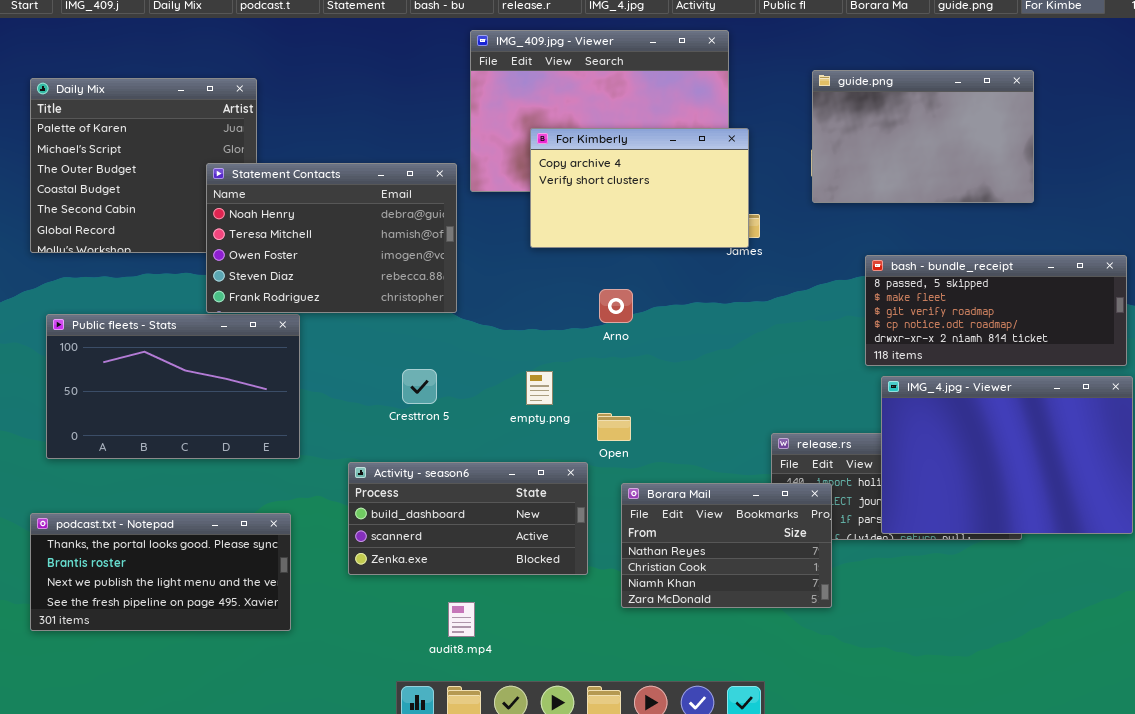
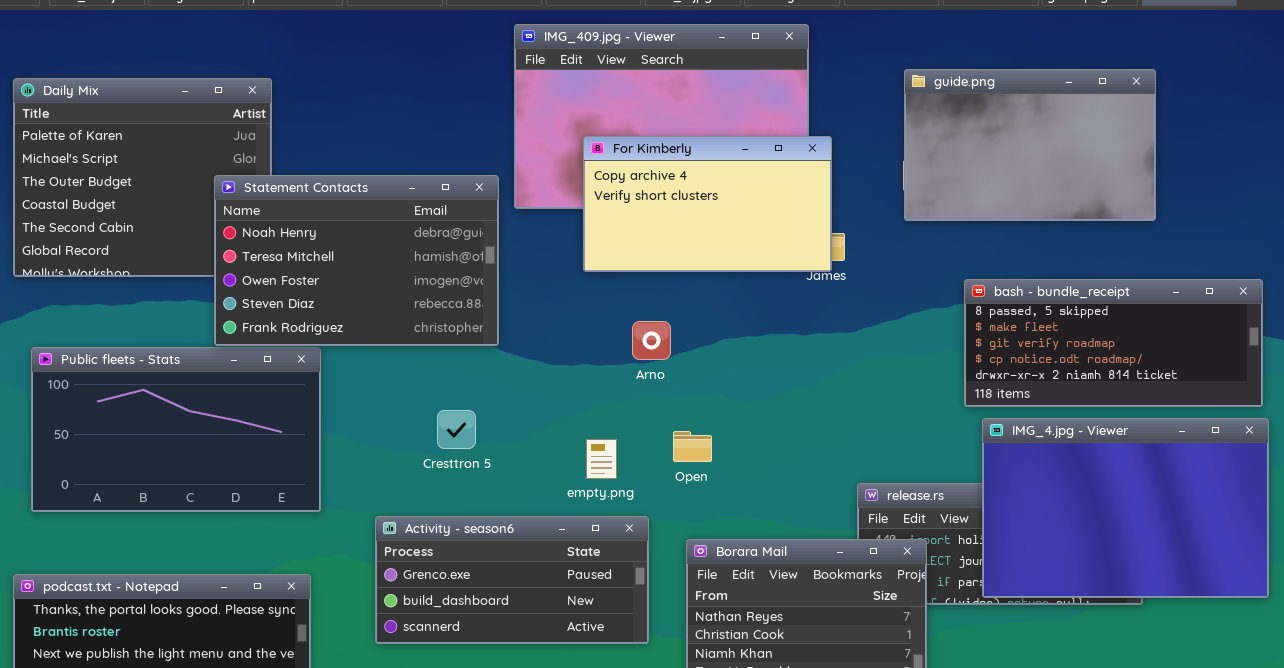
Arno: [599,289,633,323] -> [632,321,671,360], moved
empty.png: [526,371,553,405] -> [586,439,617,479], moved
Open: [597,413,631,441] -> [673,431,712,462], moved
Activity - season6: [348,462,588,575] -> [375,516,649,644], scrolled up 1 row

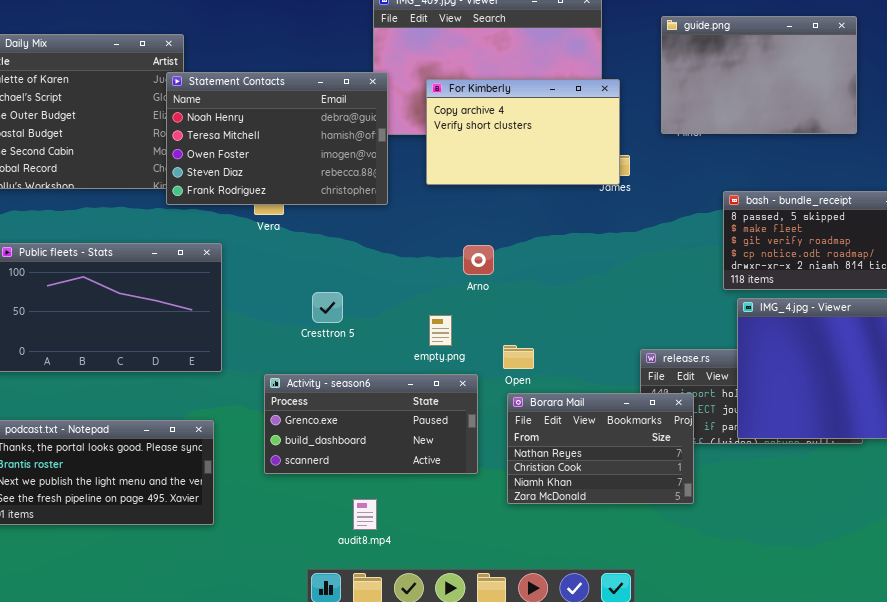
guide.png: [904,69,1156,221] -> [661,16,857,134], moved
Statement Contacts: [214,175,499,346] -> [166,72,388,205], moved
Arno: [632,321,671,360] -> [463,245,494,275], moved
Open: [673,431,712,462] -> [503,345,534,369], moved

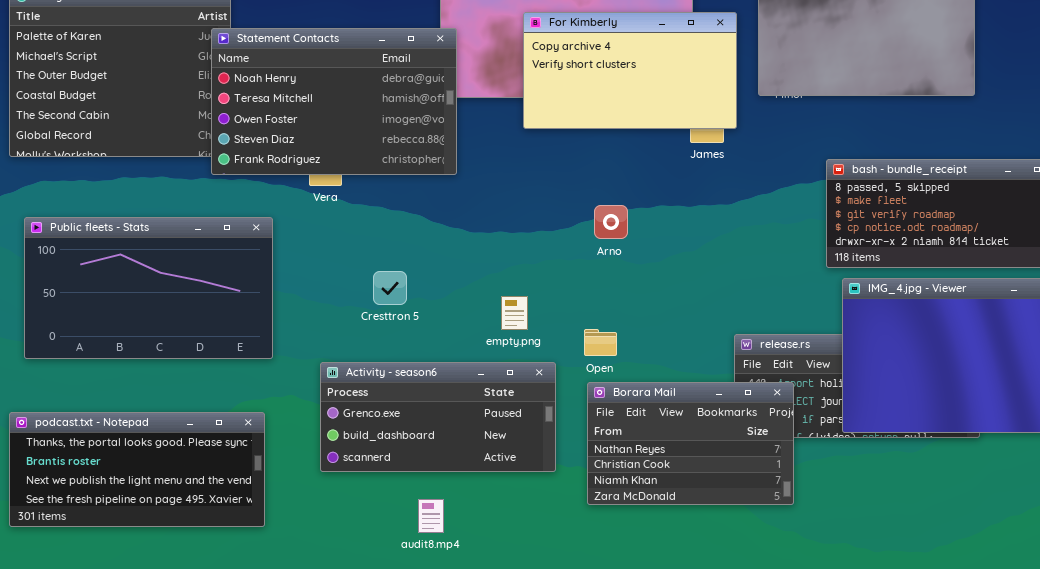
For Kimberly: [426,79,620,185] -> [523,12,737,129], moved
Arno: [463,245,494,275] -> [594,205,628,239], moved

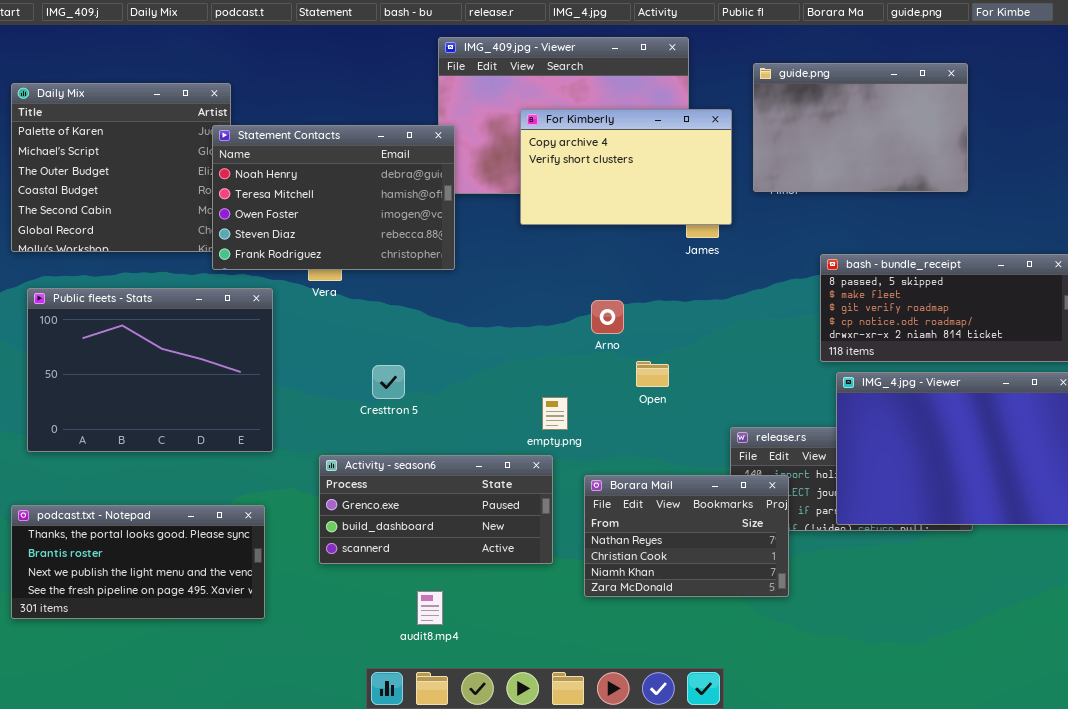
Public fleets - Stats: [24,217,273,359] -> [27,288,273,452], resized
empty.png: [501,296,528,330] -> [542,397,568,430], moved
Open: [584,329,617,356] -> [636,361,669,387], moved

